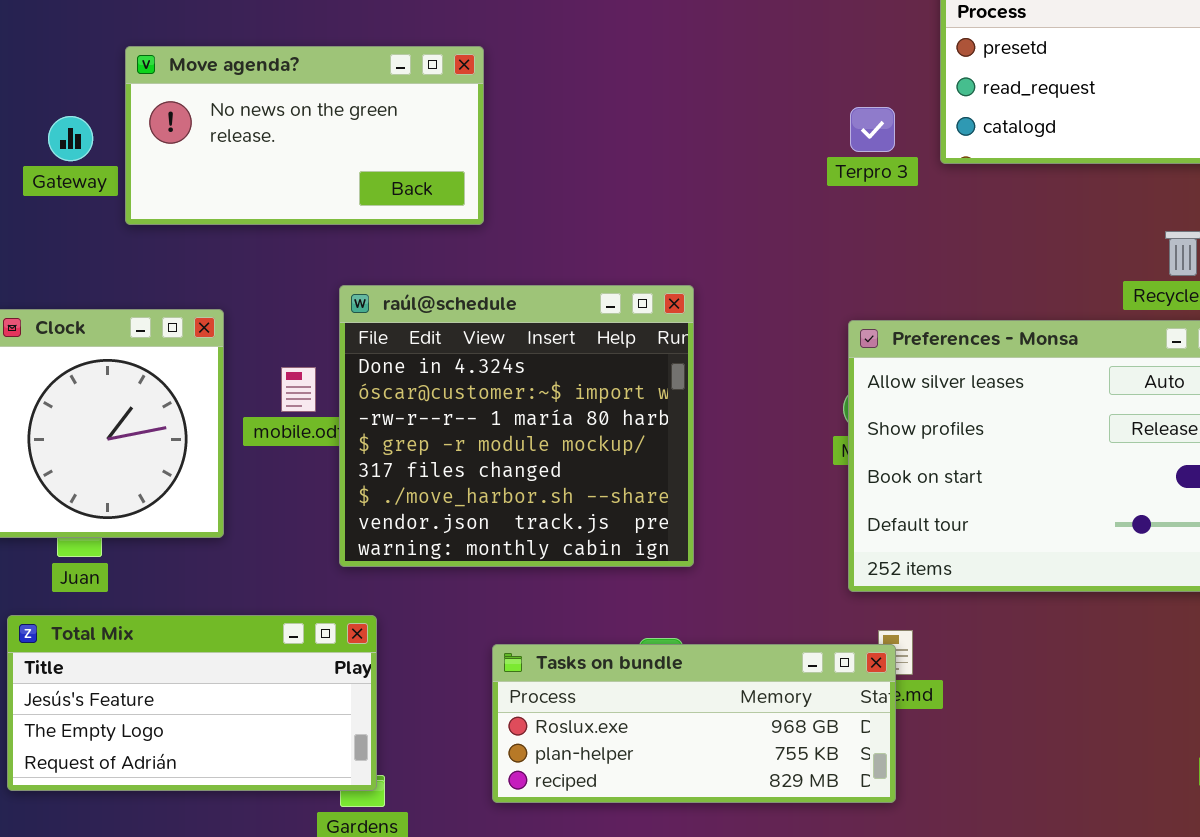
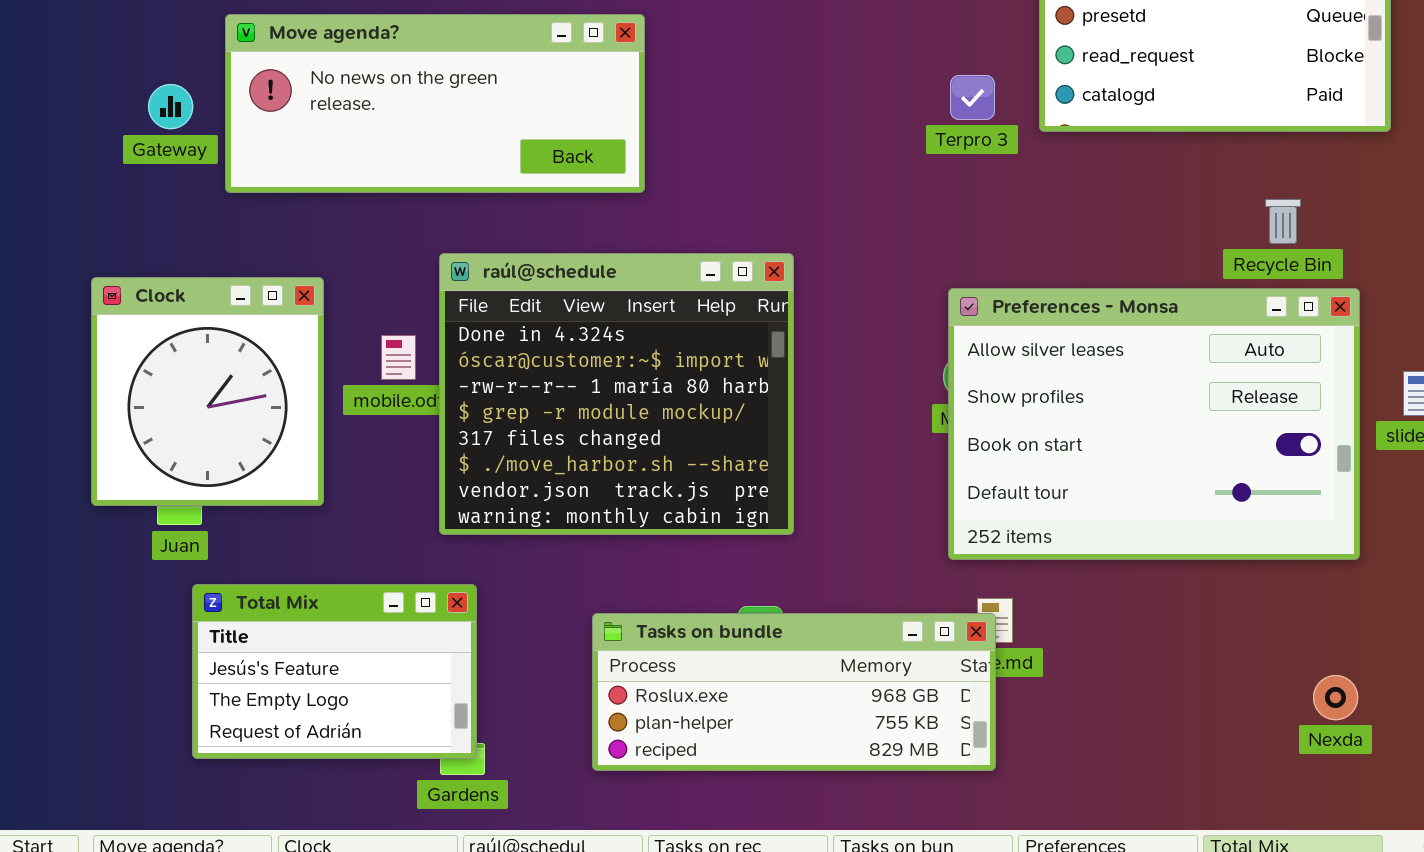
Move agenda?: [125,46,484,225] -> [225,14,645,193], resized
Total Mix: [7,615,377,791] -> [192,584,477,759], resized

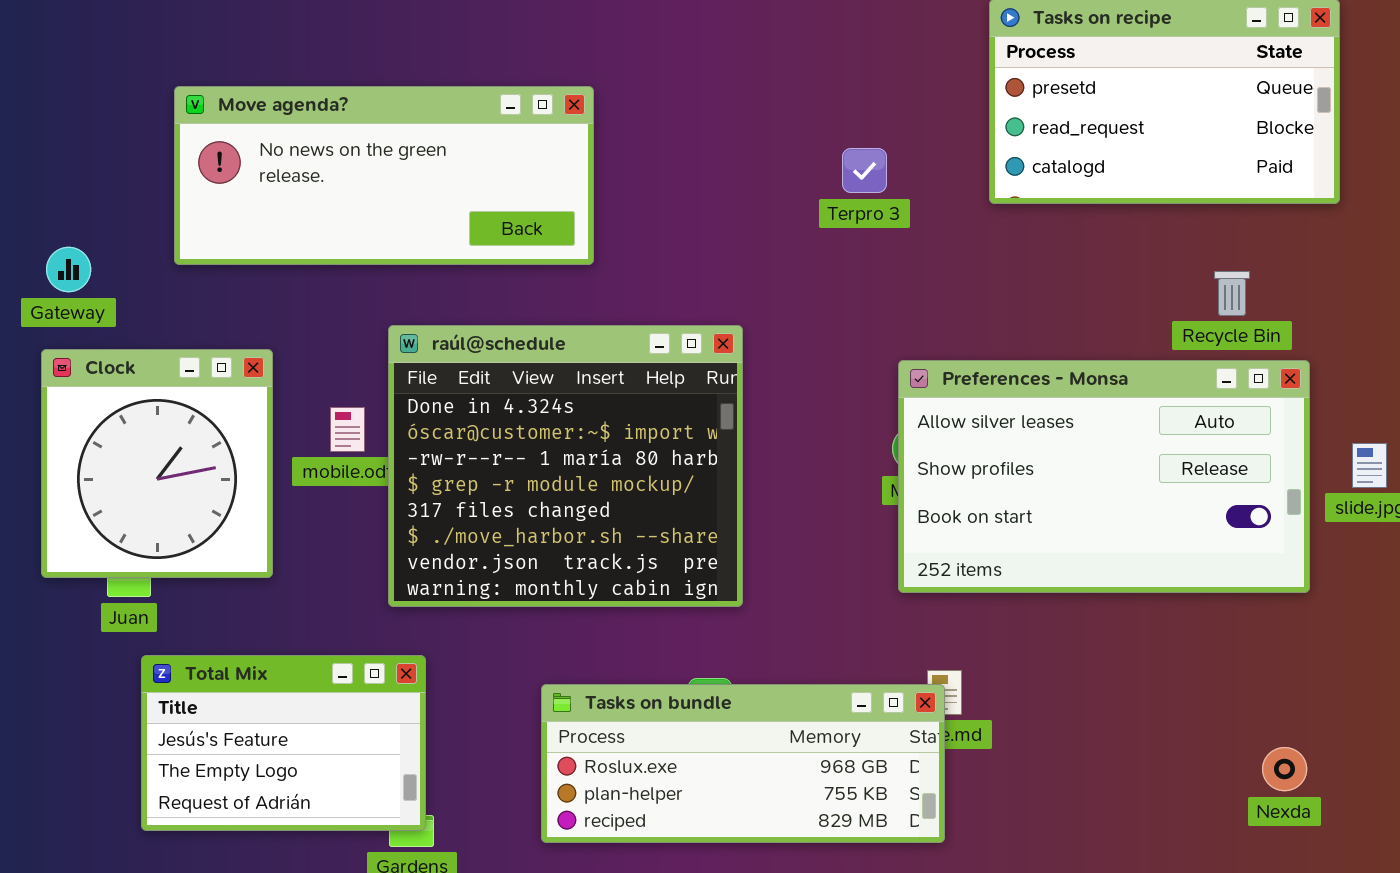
Terpro 3: [950,75,995,120] -> [842,148,887,193], moved
Gateway: [148,84,193,129] -> [46,247,91,292], moved
Preferences - Monsa: [948,288,1360,560] -> [898,360,1310,593], resized

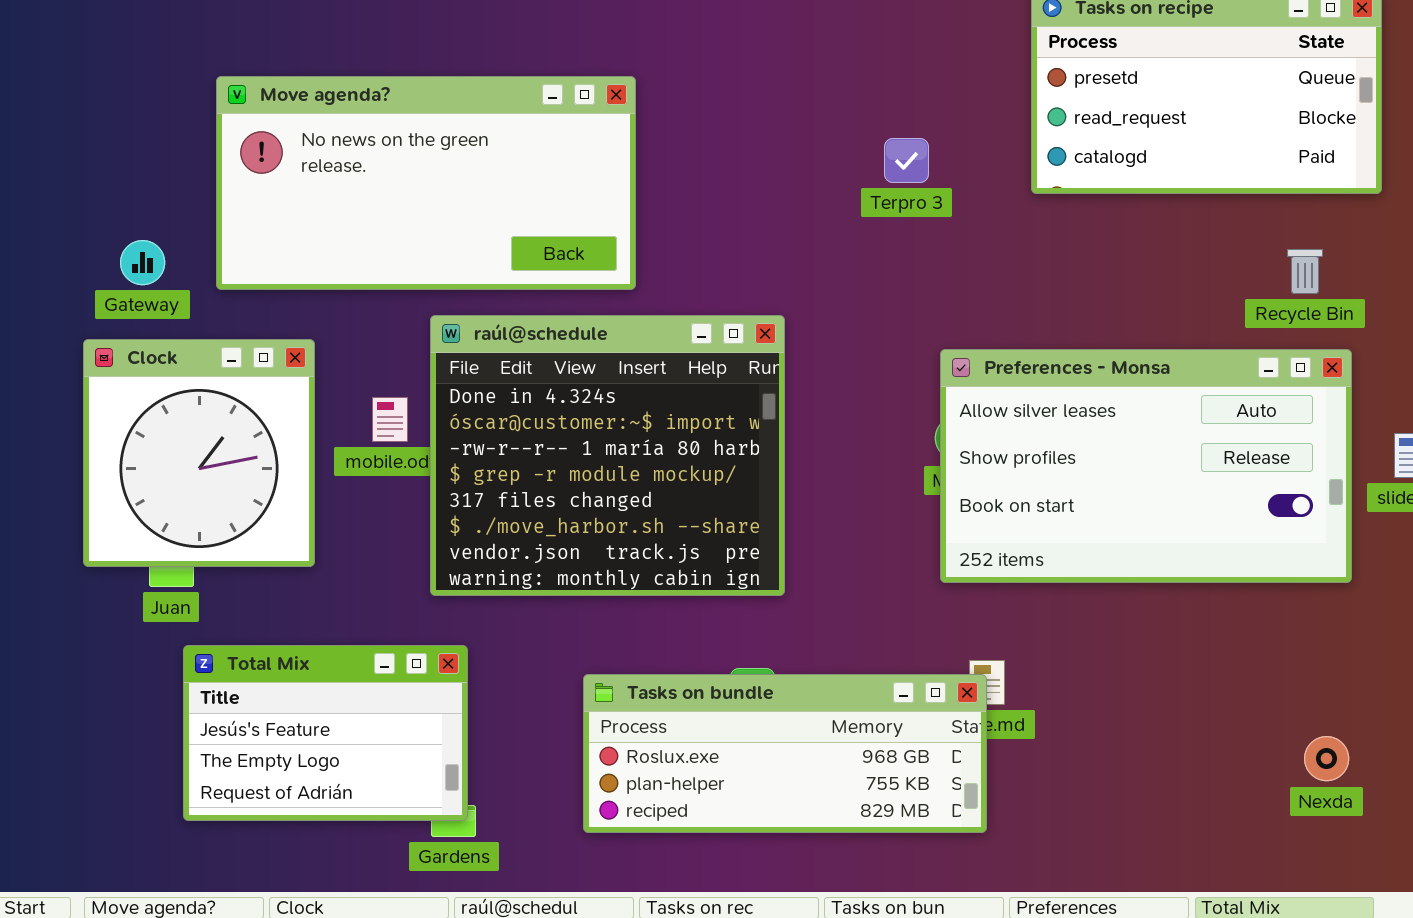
Move agenda?: [174,86,594,265] -> [216,76,636,290], resized
Gateway: [46,247,91,292] -> [120,240,165,285], moved
Recycle Bin: [1214,271,1250,316] -> [1287,249,1323,294], moved

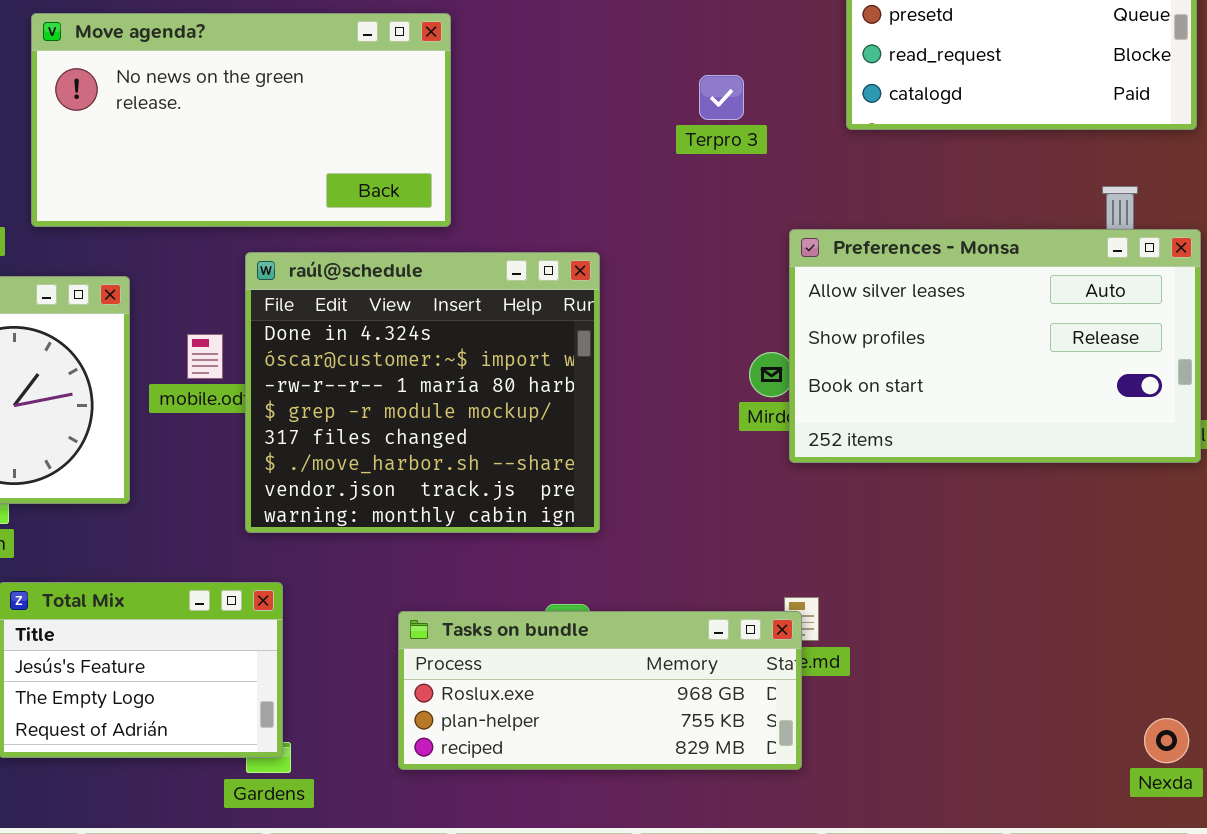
Preferences - Monsa: [940,349,1352,583] -> [789,229,1201,463], moved
Nexda: [1304,736,1349,781] -> [1144,718,1189,763], moved

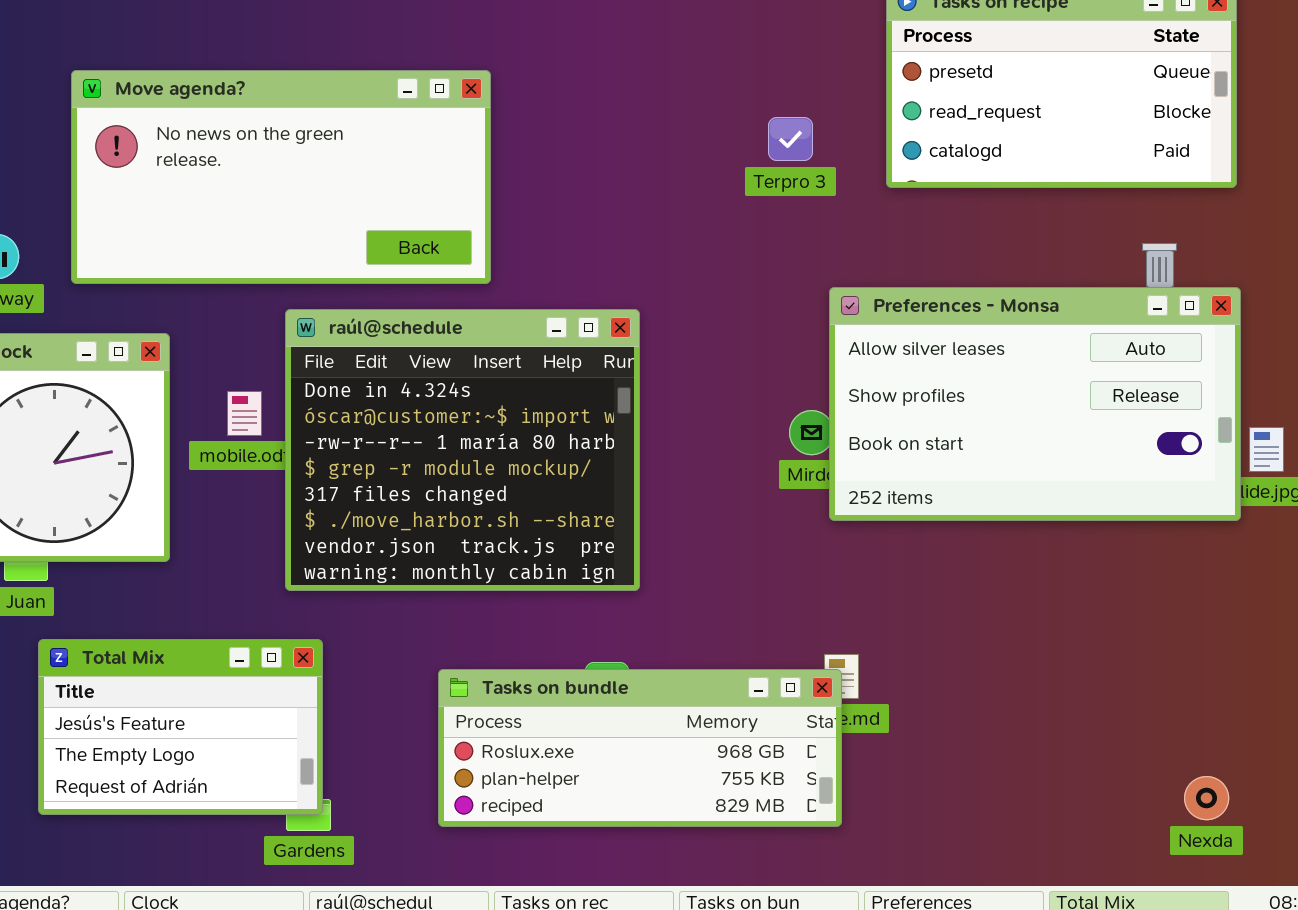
Terpro 3: [699,75,744,120] -> [768,117,813,161], moved

